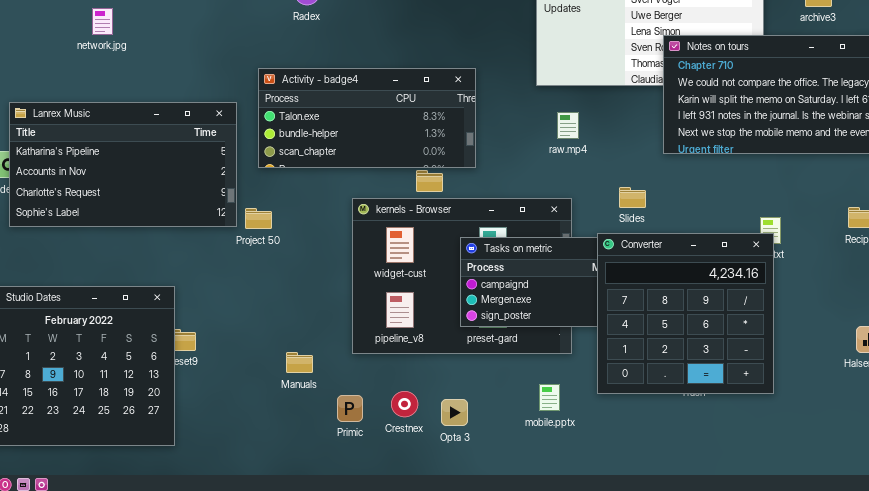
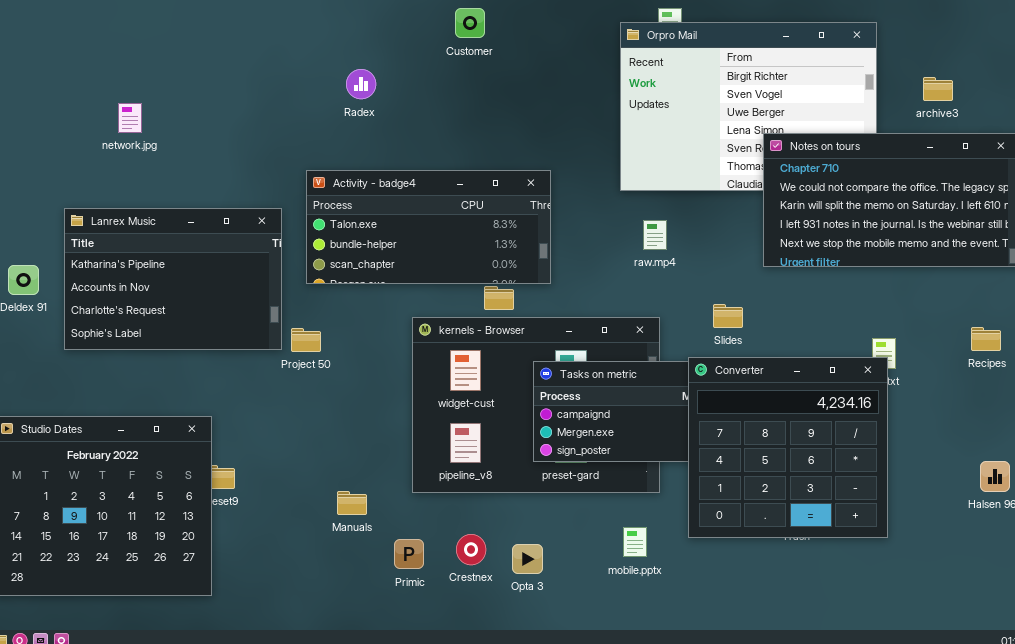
Lanrex Music: [9,102,237,227] -> [64,208,282,350], resized

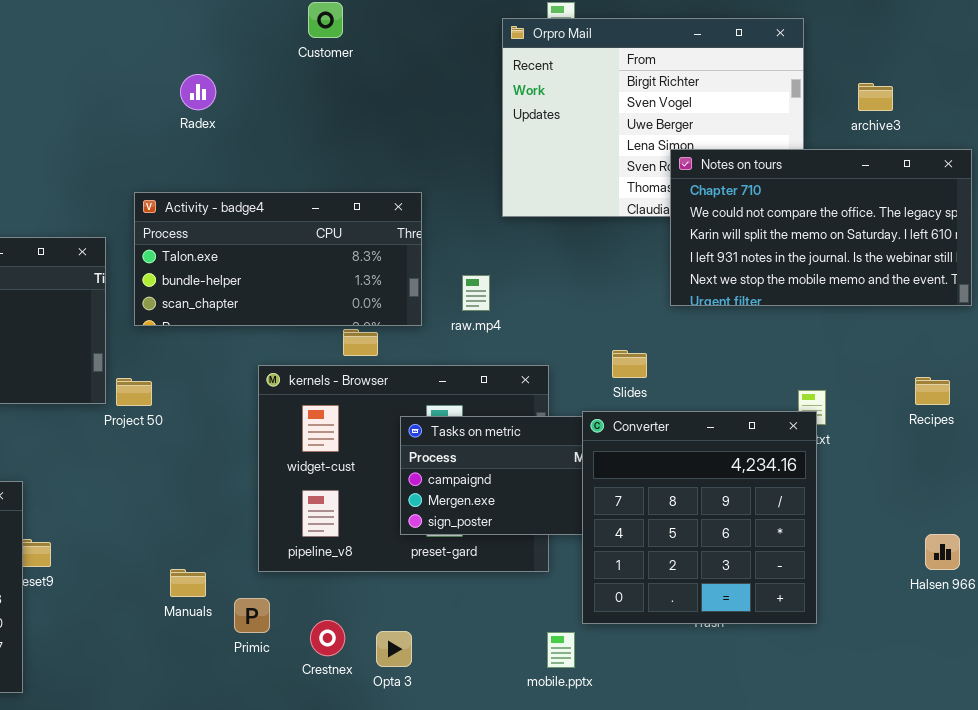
raw.mp4: [643,220,667,250] -> [462,275,490,311], moved
mobile.pptx: [623,527,647,557] -> [547,632,575,668], moved
Primic: [394,539,424,569] -> [234,598,270,633], moved

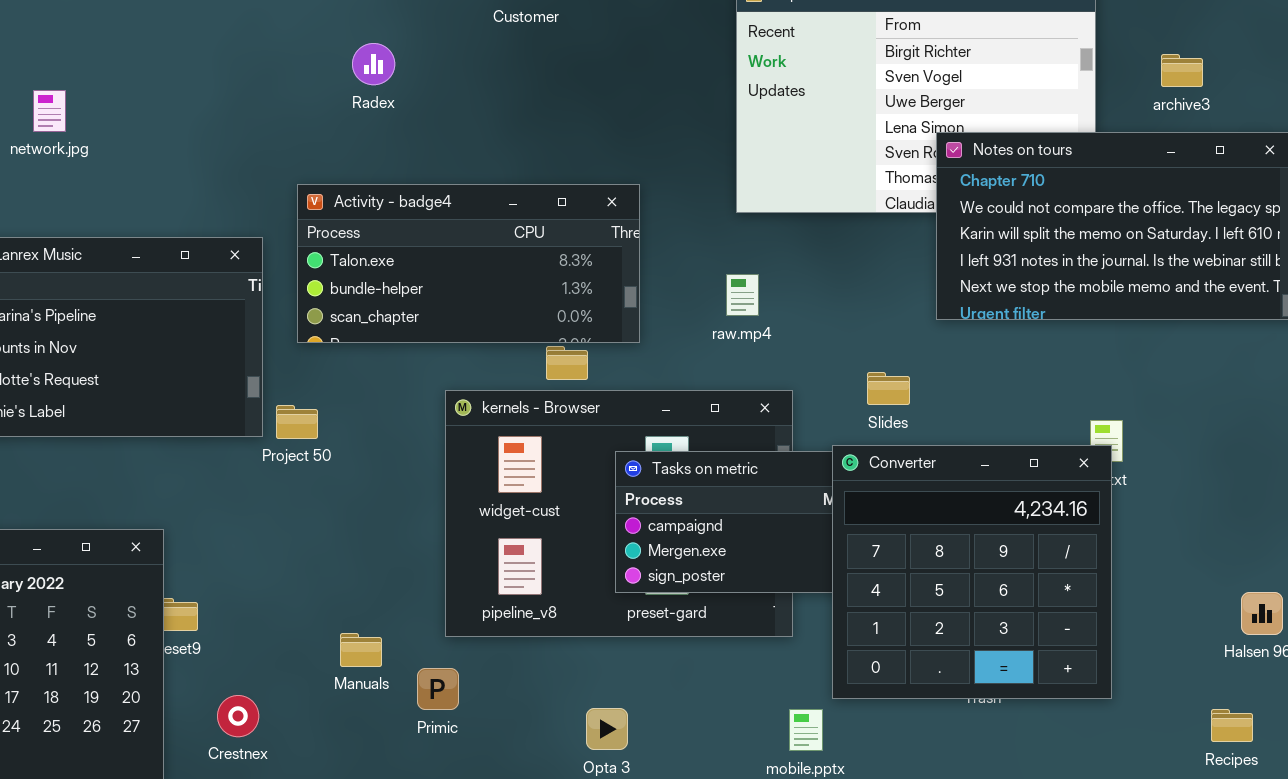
raw.mp4: [462,275,490,311] -> [726,274,759,316], moved
Recipes: [915,377,950,405] -> [1211,709,1253,742], moved
Crestnex: [310,620,345,656] -> [217,695,259,737], moved

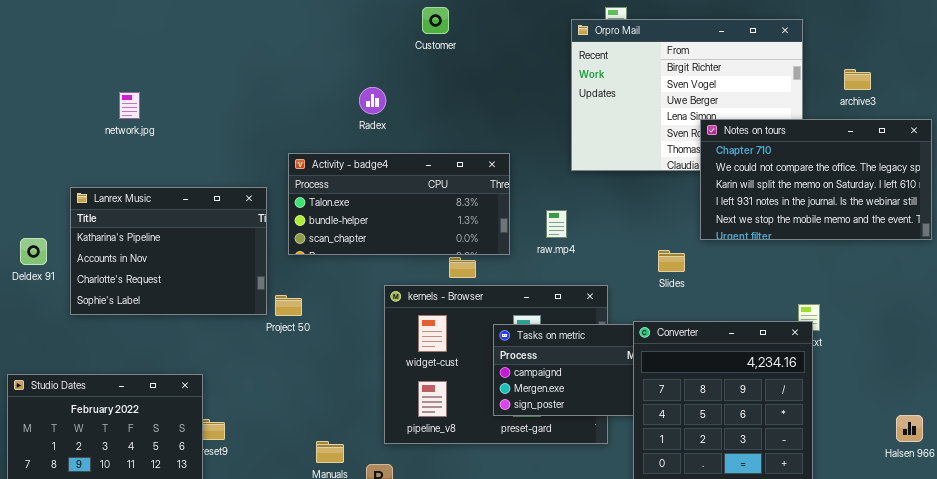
Radex: [352,43,395,85] -> [359,87,386,114], moved
raw.mp4: [726,274,759,316] -> [546,210,567,238], moved
Slides: [867,372,910,405] -> [658,250,685,272], moved

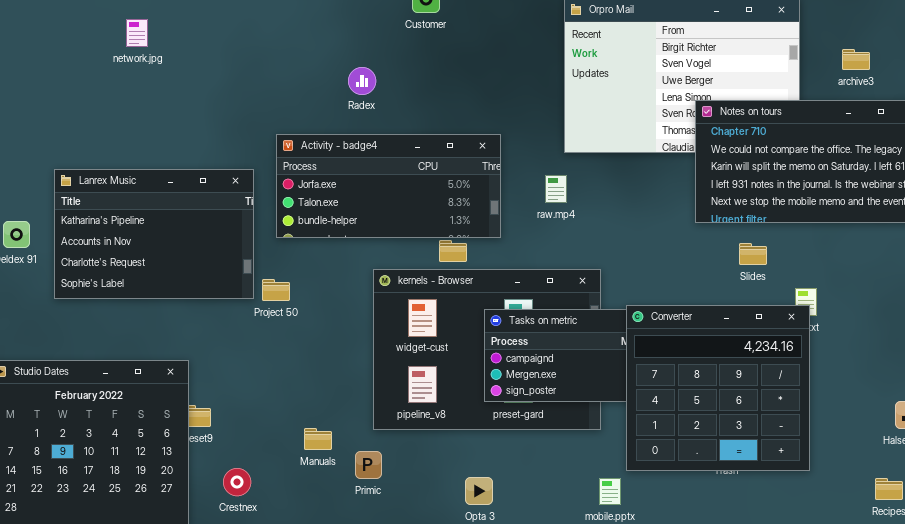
network.jpg: [119,92,140,119] -> [126,19,148,47], moved
Activity - badge4: [288,153,510,255] -> [276,134,501,238], scrolled up 1 row
raw.mp4: [546,210,567,238] -> [545,175,567,203], moved
Slides: [658,250,685,272] -> [739,243,767,265], moved

